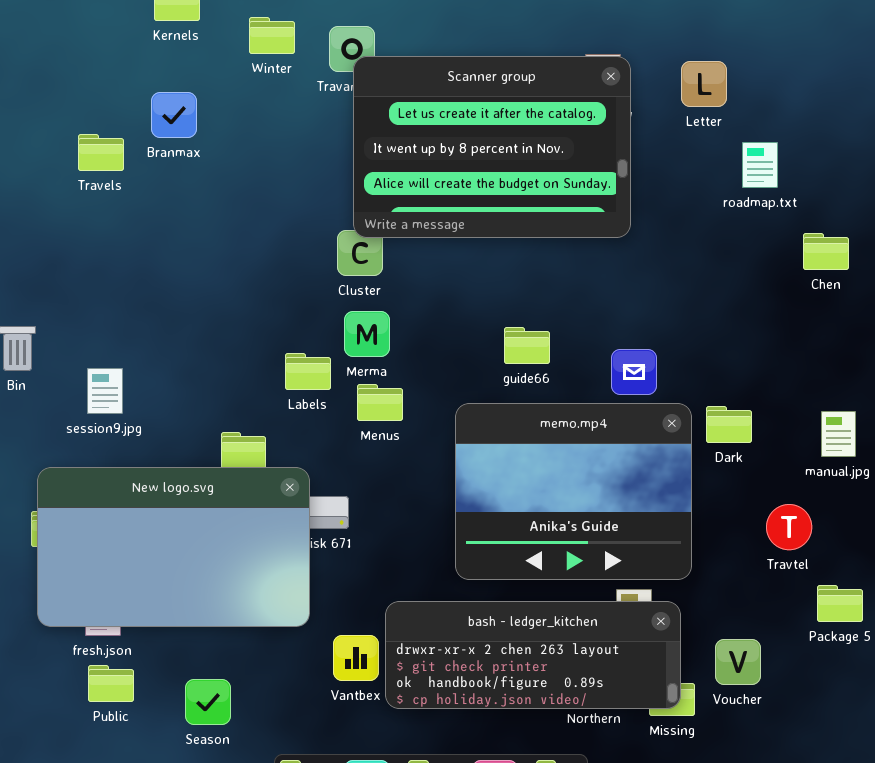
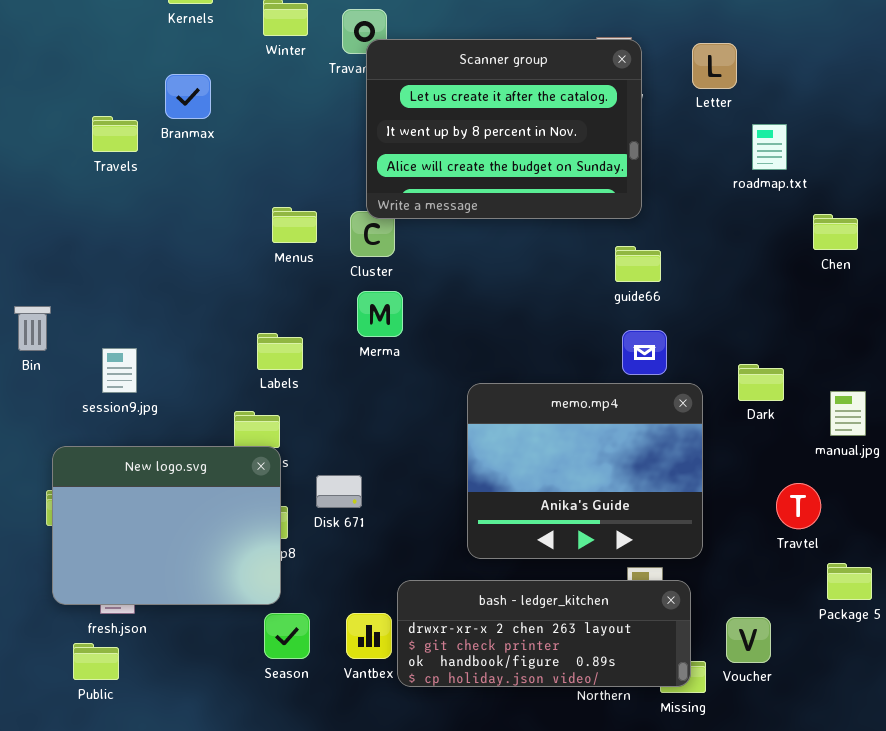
guide66: [504,327,550,364] -> [615,246,661,282], moved
Labels: [285,353,331,390] -> [257,333,303,370], moved
Menus: [357,384,403,421] -> [272,207,317,243], moved
Dark: [706,406,752,443] -> [738,364,784,401], moved
New logo.svg: [37,467,310,627] -> [52,446,281,605], resized
Public: [88,665,134,702] -> [73,643,119,680], moved
Season: [185,679,231,725] -> [264,613,310,659], moved

